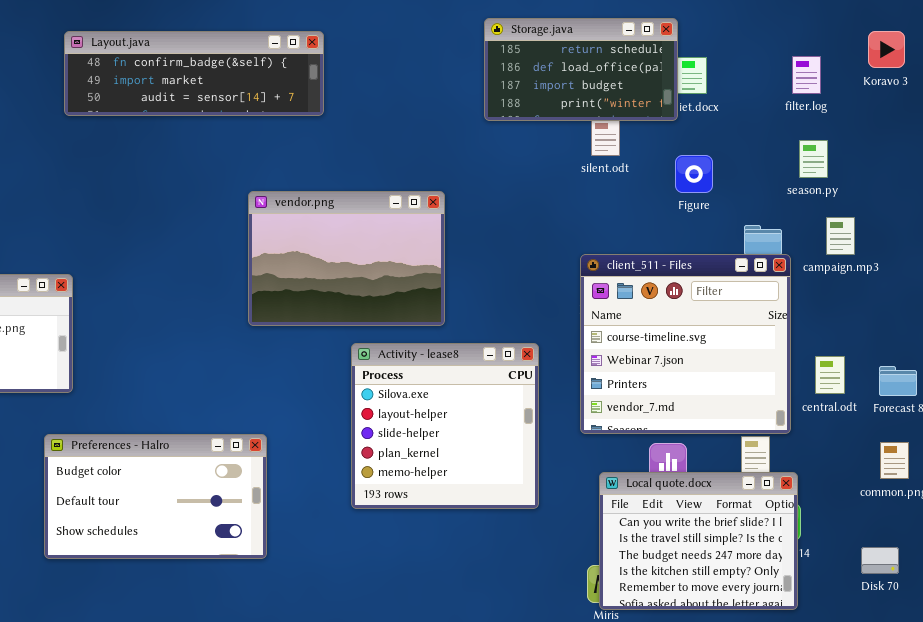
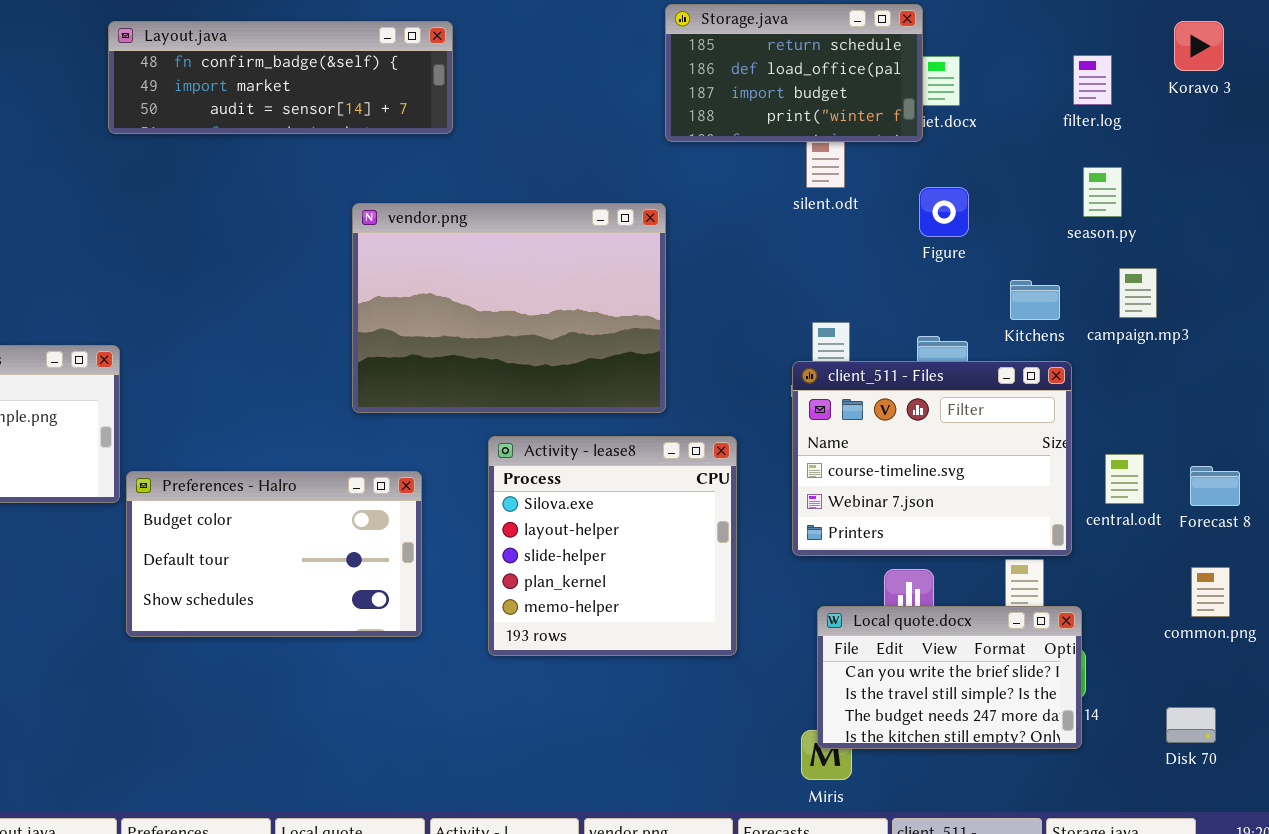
vendor.png: [248,191,445,326] -> [352,203,666,413], resized
client_511 - Files: [580,254,791,434] -> [792,361,1072,556], resized
Preferences - Halro: [44,434,267,559] -> [126,471,422,637], moved
Local quote.docx: [599,472,798,610] -> [817,606,1082,749], resized

